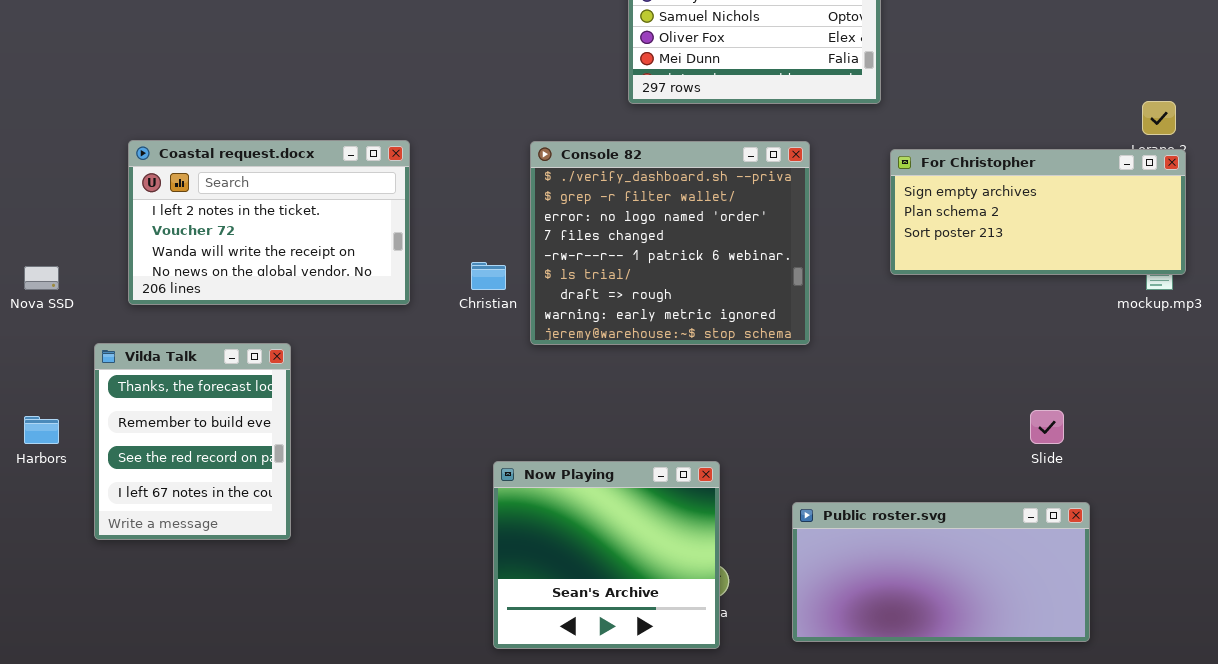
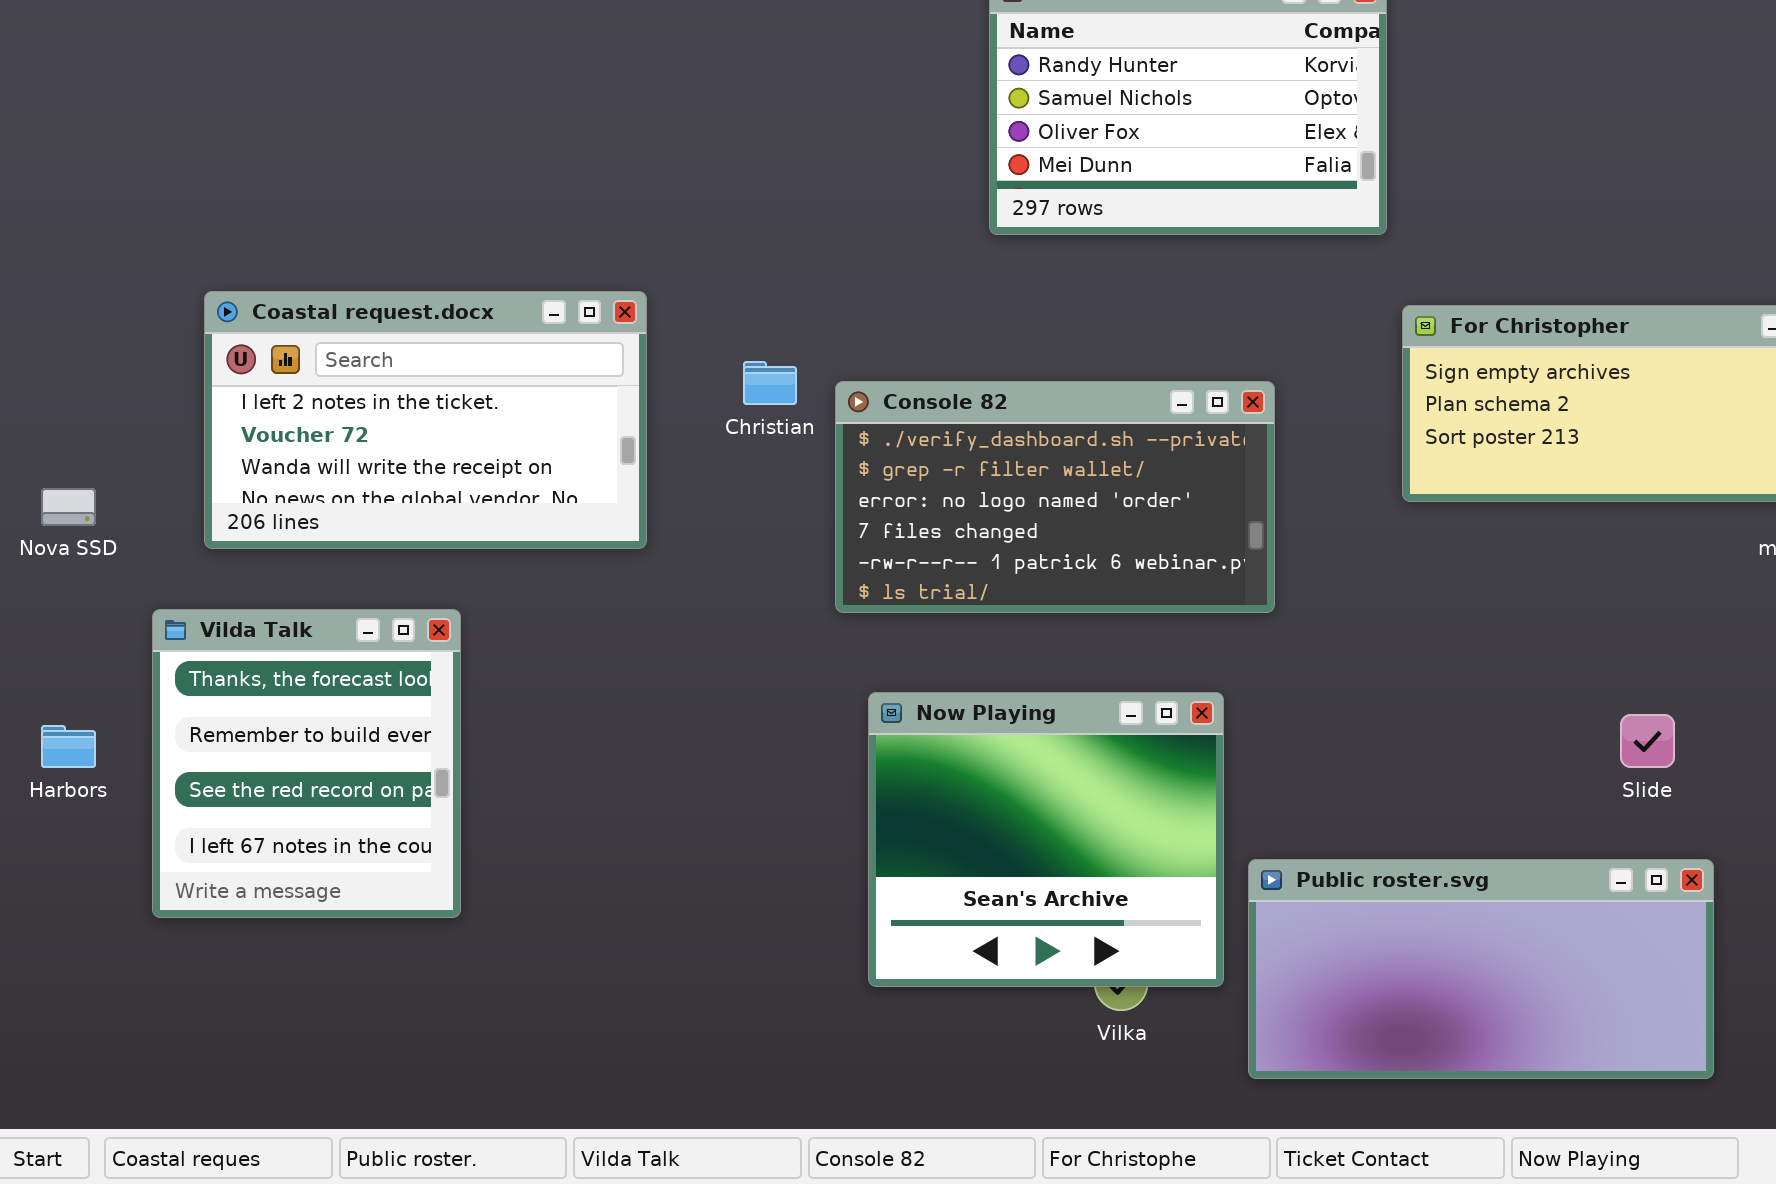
Console 82: [530,141,810,345] -> [835,381,1275,613], resized
Christian: [471,262,506,290] -> [743,361,797,405], moved
Now Playing: [493,461,720,649] -> [868,692,1224,987], moved

